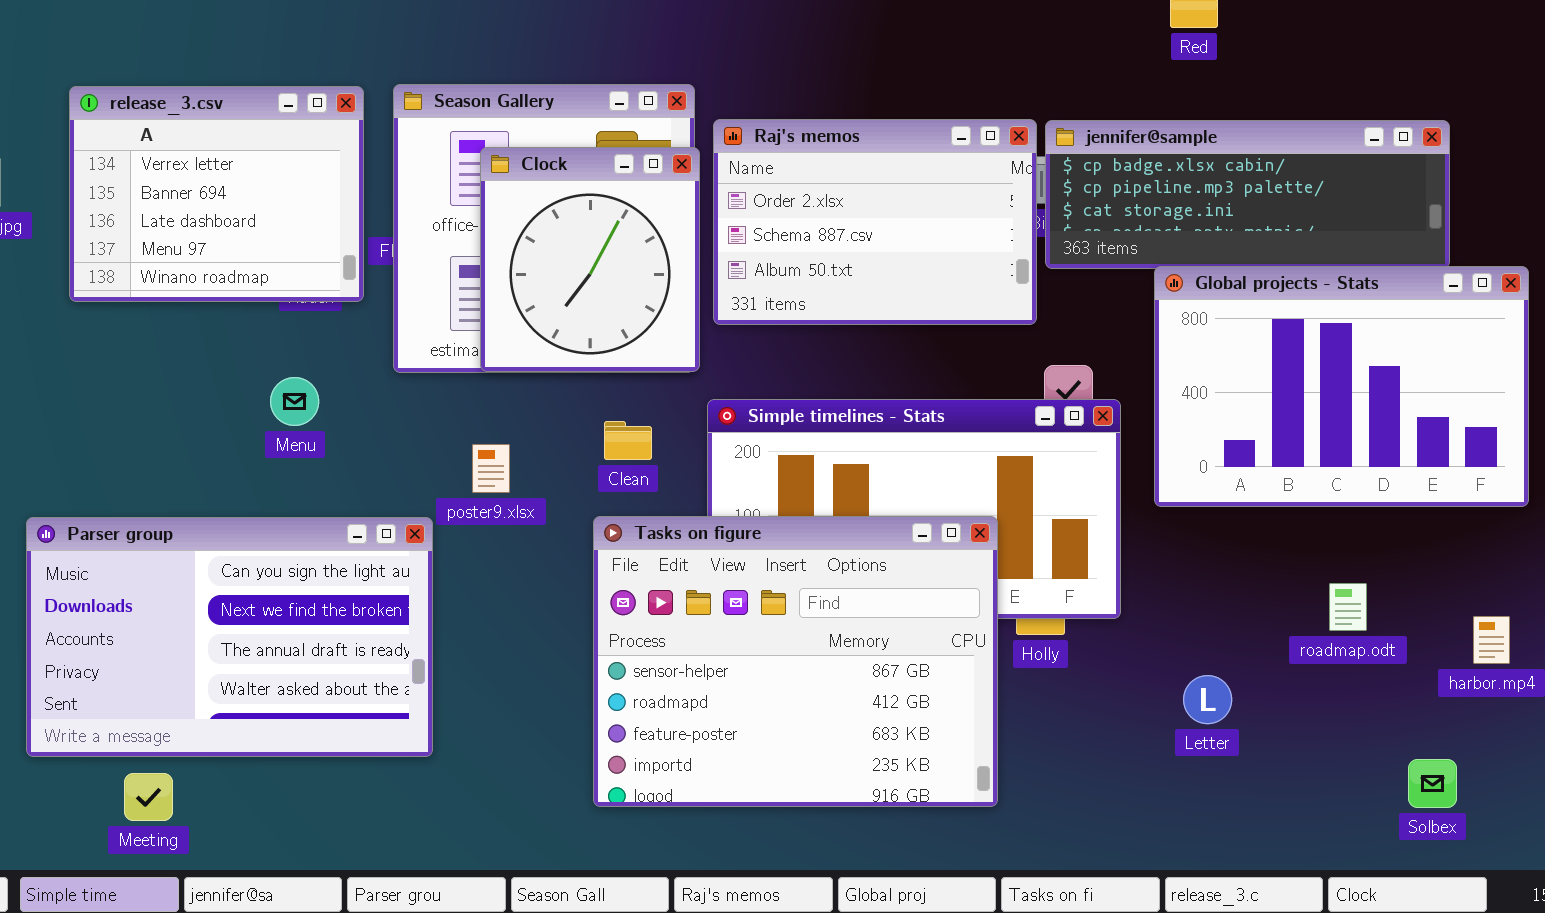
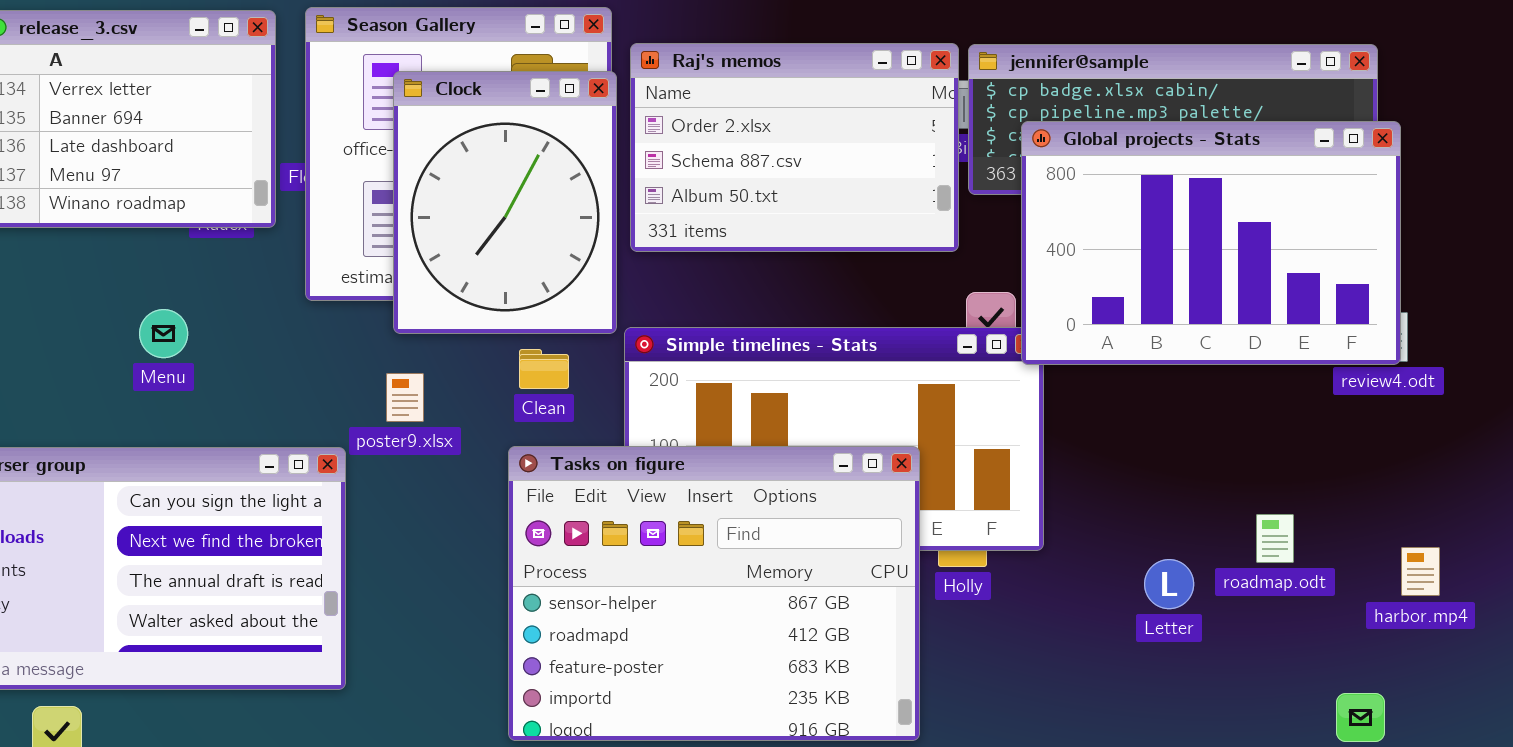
Clock: [480,147,700,372] -> [393,71,617,334], resized
Global projects - Stats: [1154,266,1529,507] -> [1021,121,1401,365], moved
Menu: [270,377,319,426] -> [139,309,188,358], moved
Letter: [1183,675,1232,724] -> [1144,559,1194,609], moved

